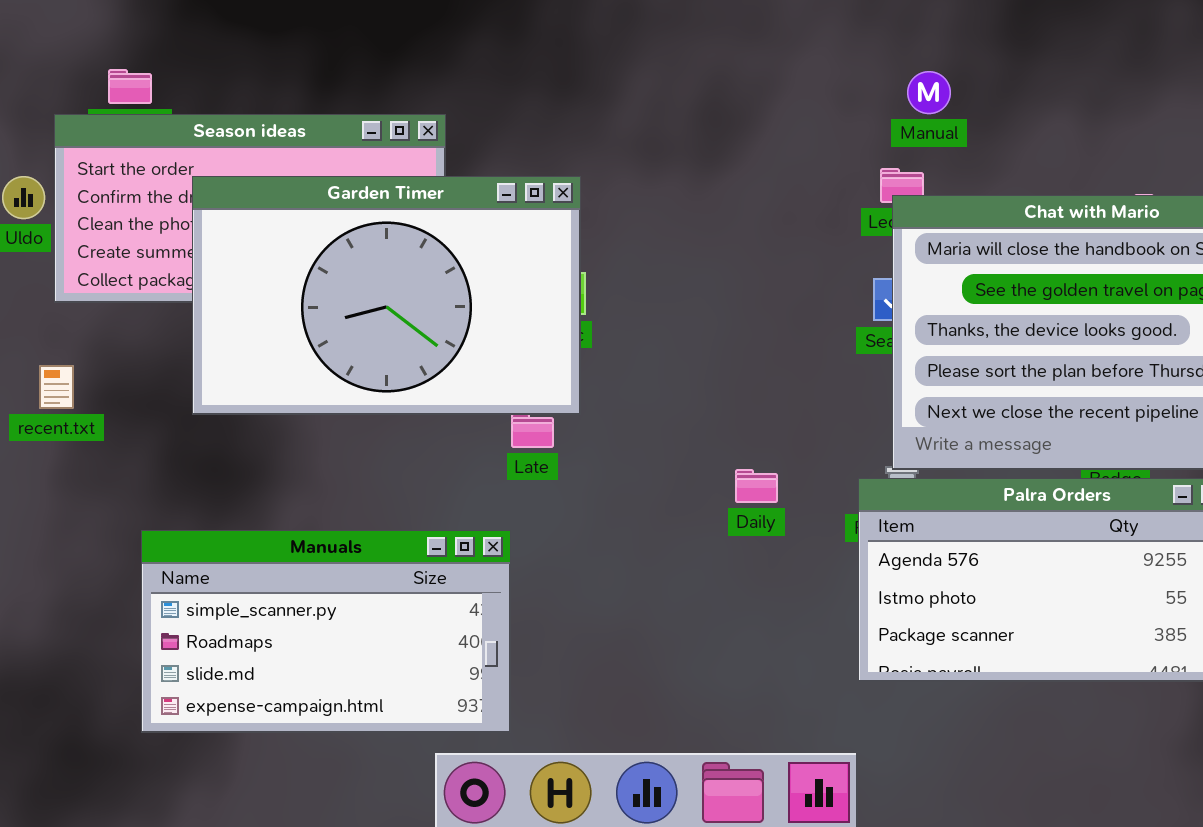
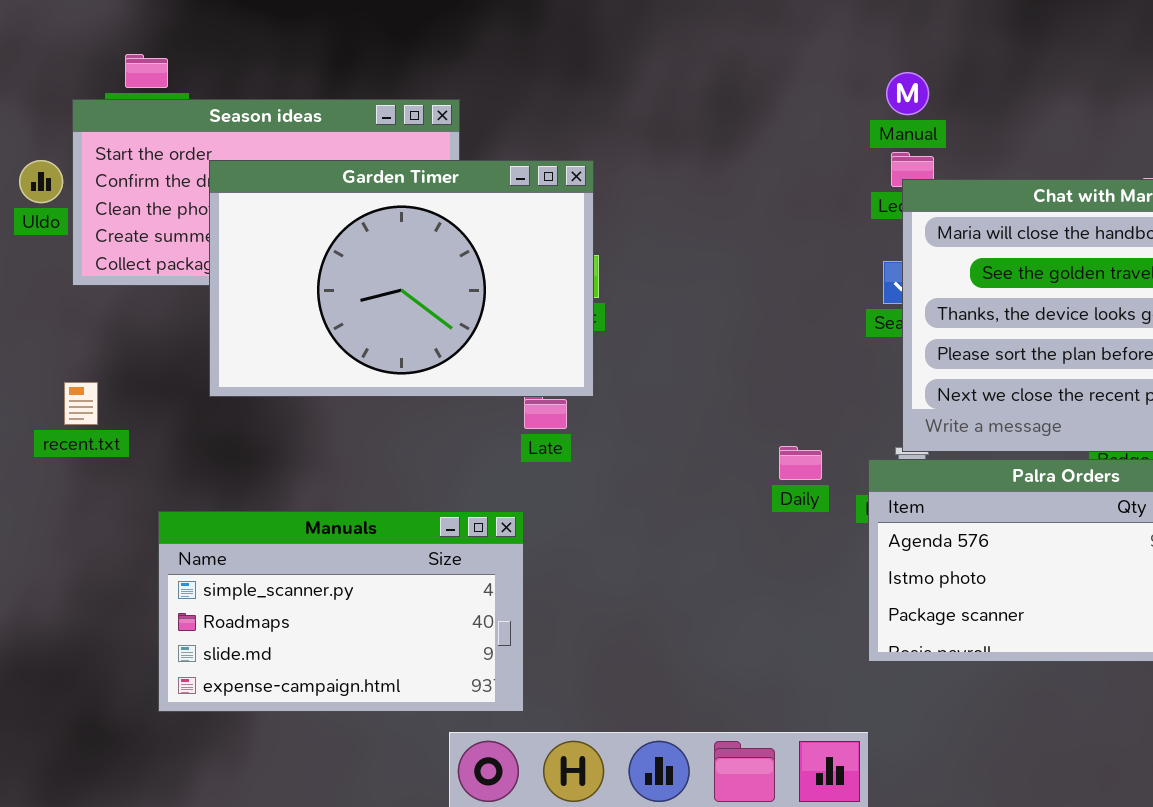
Manual: [907,71,951,114] -> [886,72,929,115], moved
recent.txt: [39,365,74,409] -> [64,382,98,425], moved
Daily: [735,469,778,503] -> [779,446,822,480], moved

